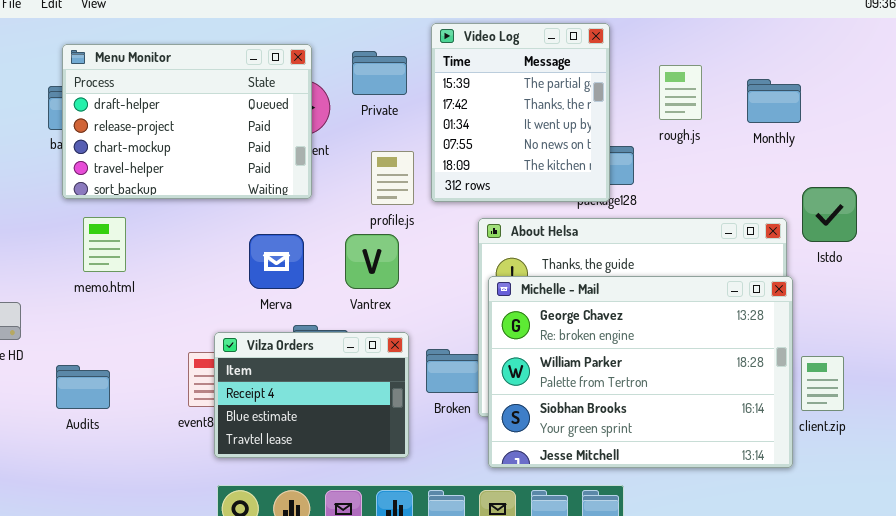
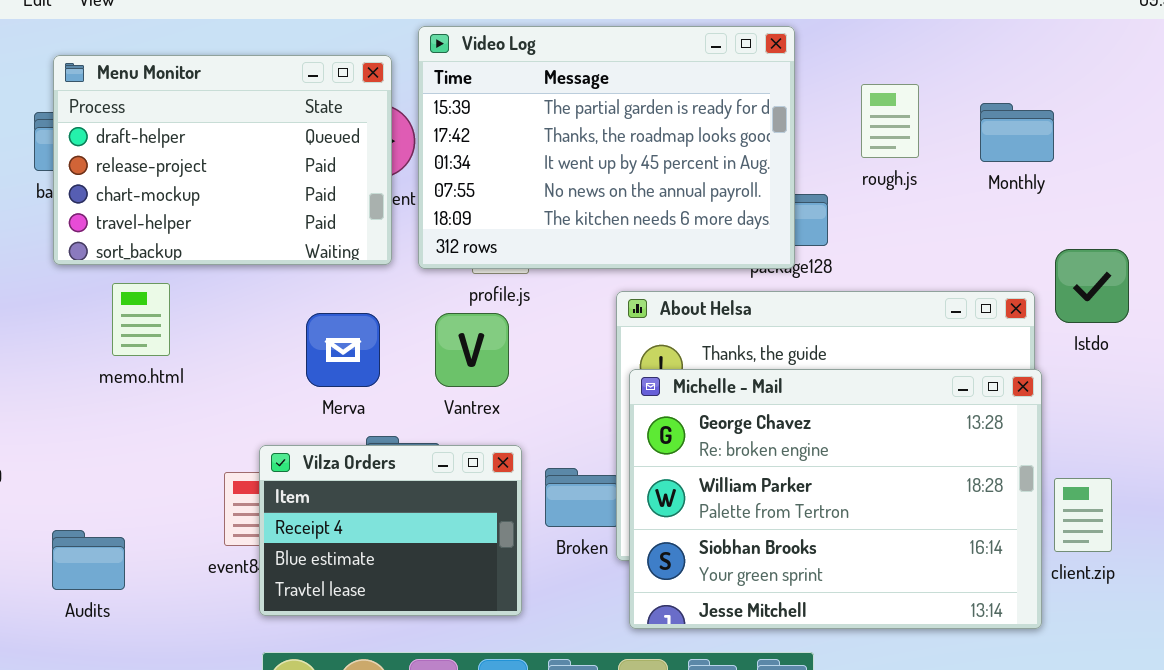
Video Log: [431,23,610,202] -> [418,26,795,269], resized
memo.html: [83,217,126,272] -> [112,283,170,356], moved
Audits: [56,365,110,409] -> [52,530,125,590], moved

